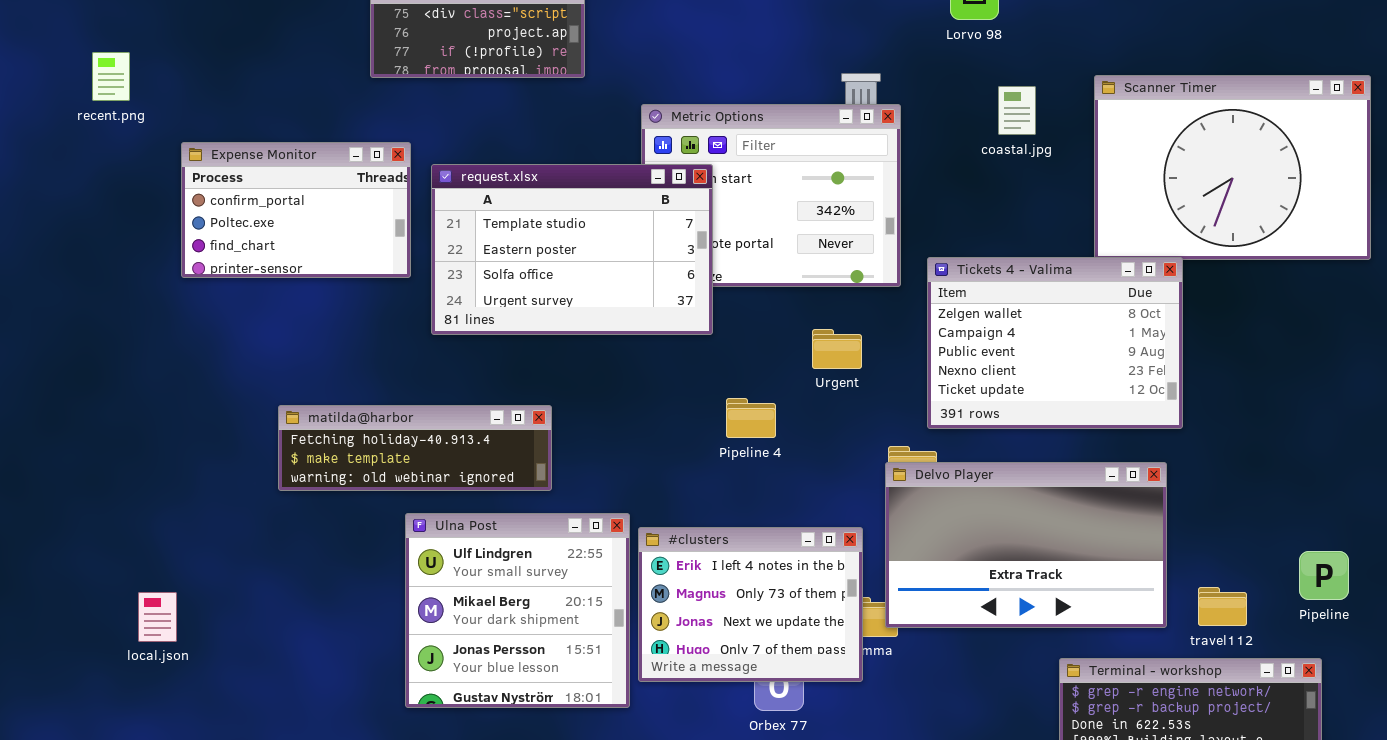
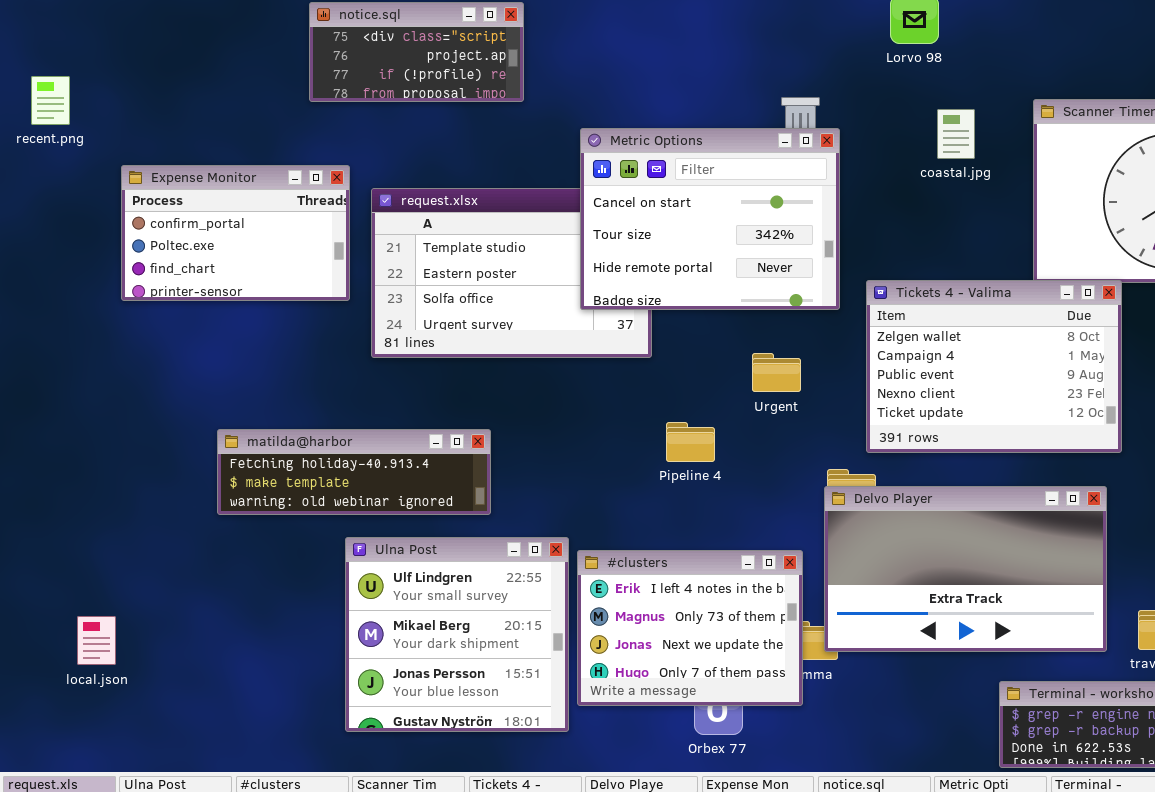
Metric Options: [641,104,901,287] -> [580,128,840,310], raised

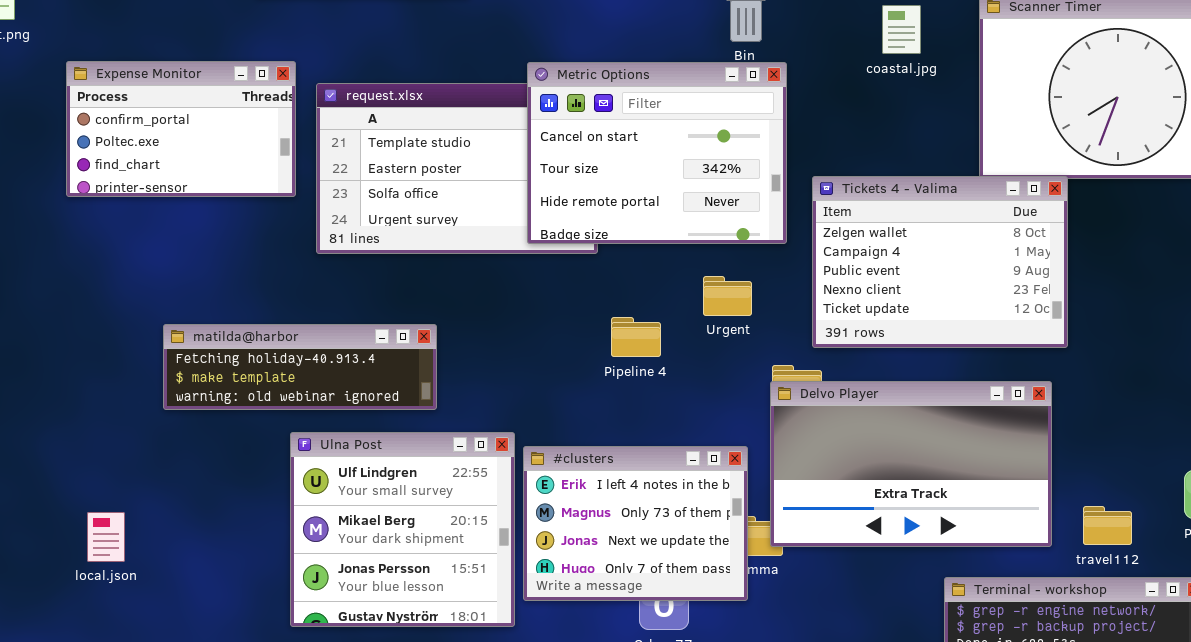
Metric Options: [580,128,840,310] -> [527,62,787,244], moved
Urgent: [752,353,801,392] -> [703,276,752,316], moved
local.json: [77,616,116,665] -> [87,512,125,562], moved

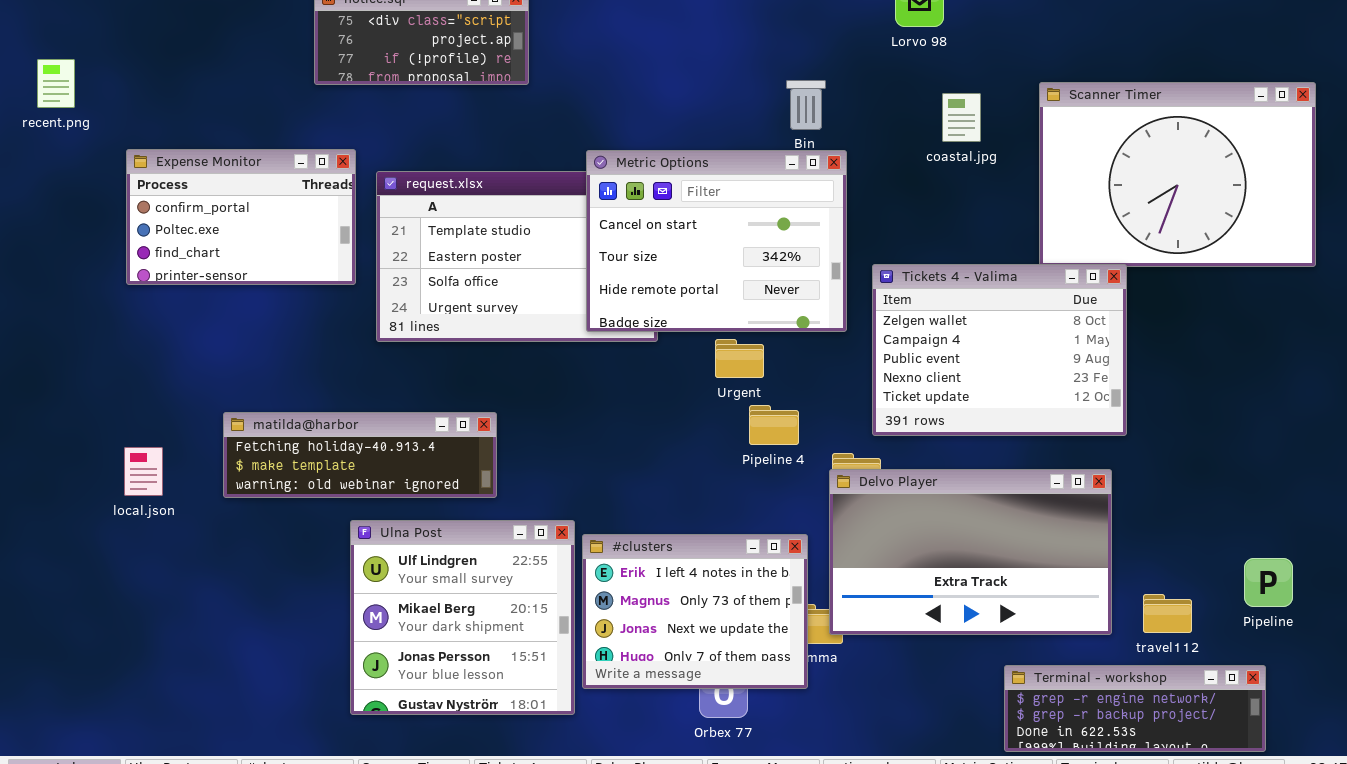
Urgent: [703,276,752,316] -> [715,339,764,378], moved
Pipeline 4: [611,317,661,357] -> [749,405,799,445], moved
local.json: [87,512,125,562] -> [124,447,163,496], moved

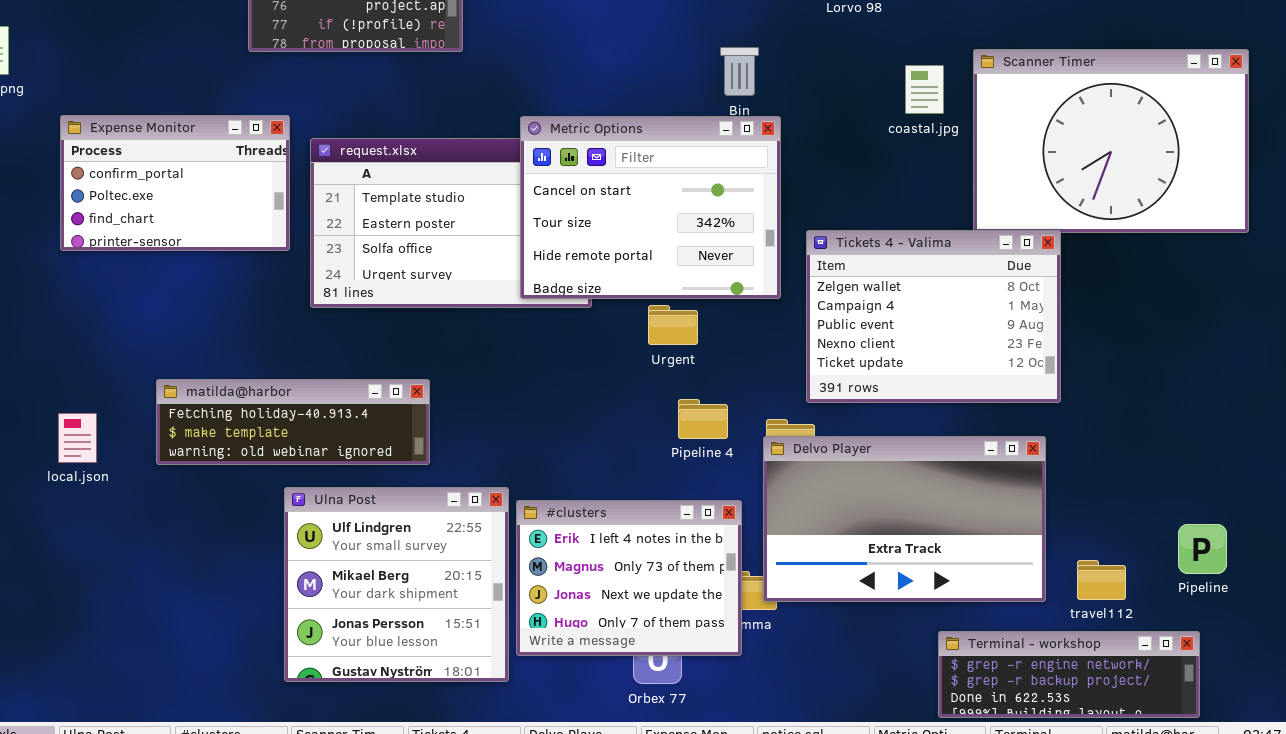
coastal.jpg: [942,93,981,142] -> [905,65,944,114], moved
Pipeline 4: [749,405,799,445] -> [678,399,728,439], moved

